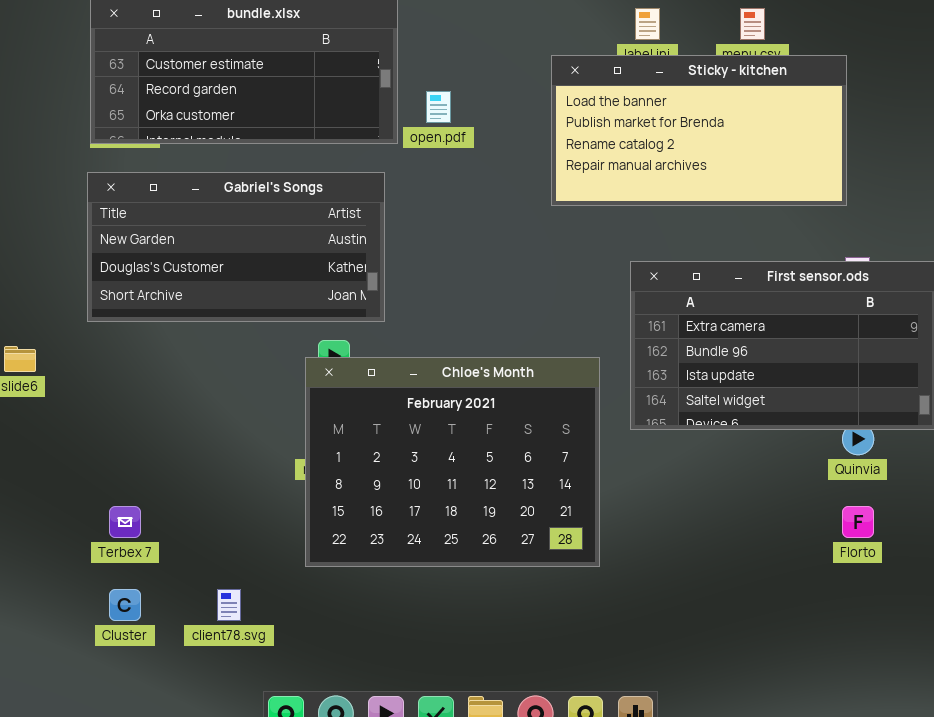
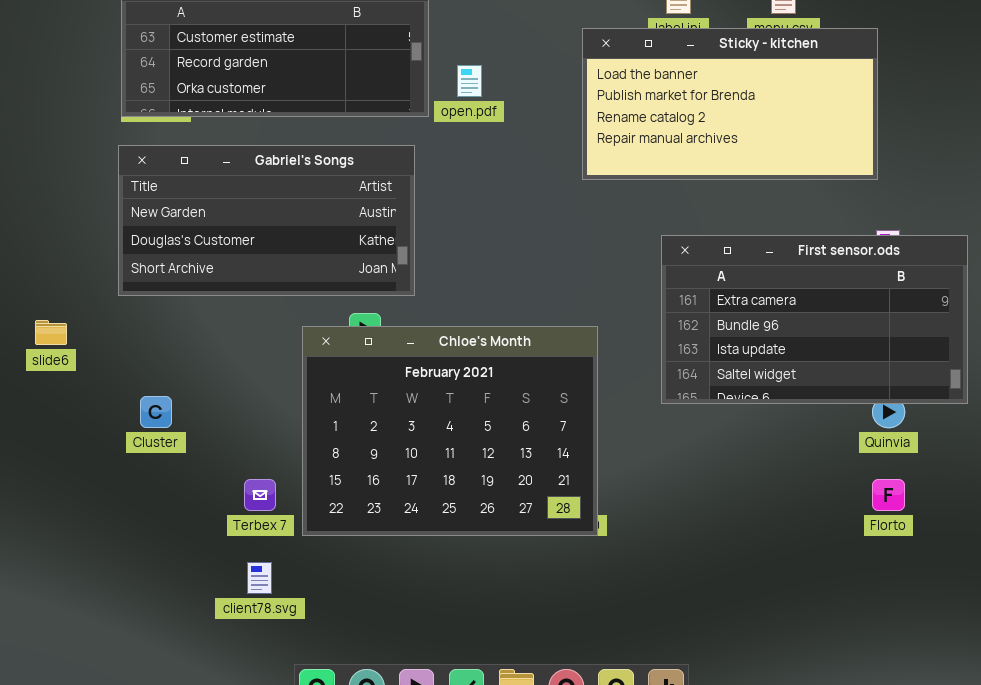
Chloe's Month: [305,357,600,567] -> [302,326,598,536], moved
Terbex 7: [109,506,141,538] -> [244,479,276,511], moved
Cluster: [109,589,141,621] -> [140,396,172,428], moved

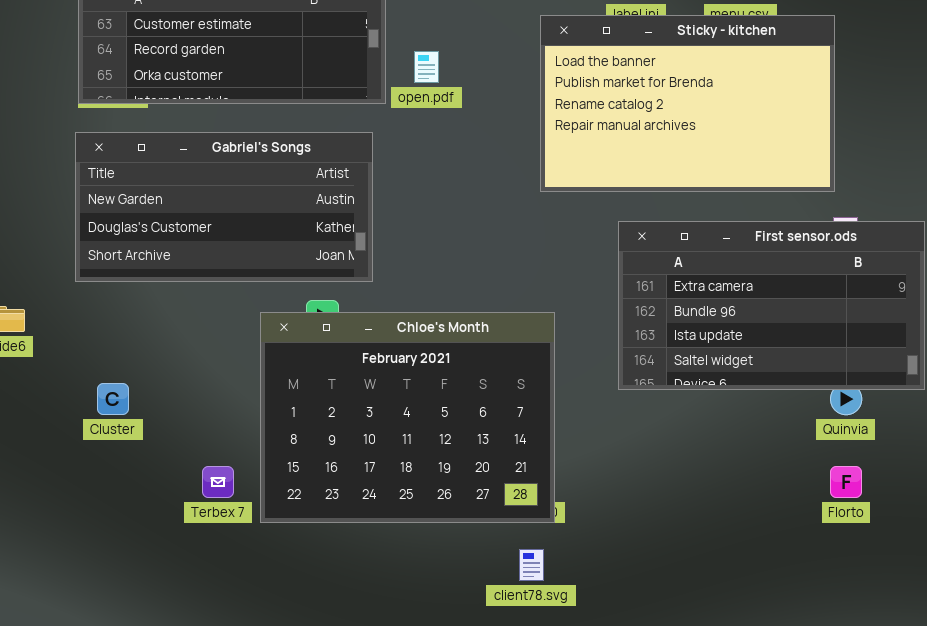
Sticky - kitchen: [582,28,878,180] -> [540,15,835,192], resized
client78.svg: [247,562,272,594] -> [519,549,544,581], moved

